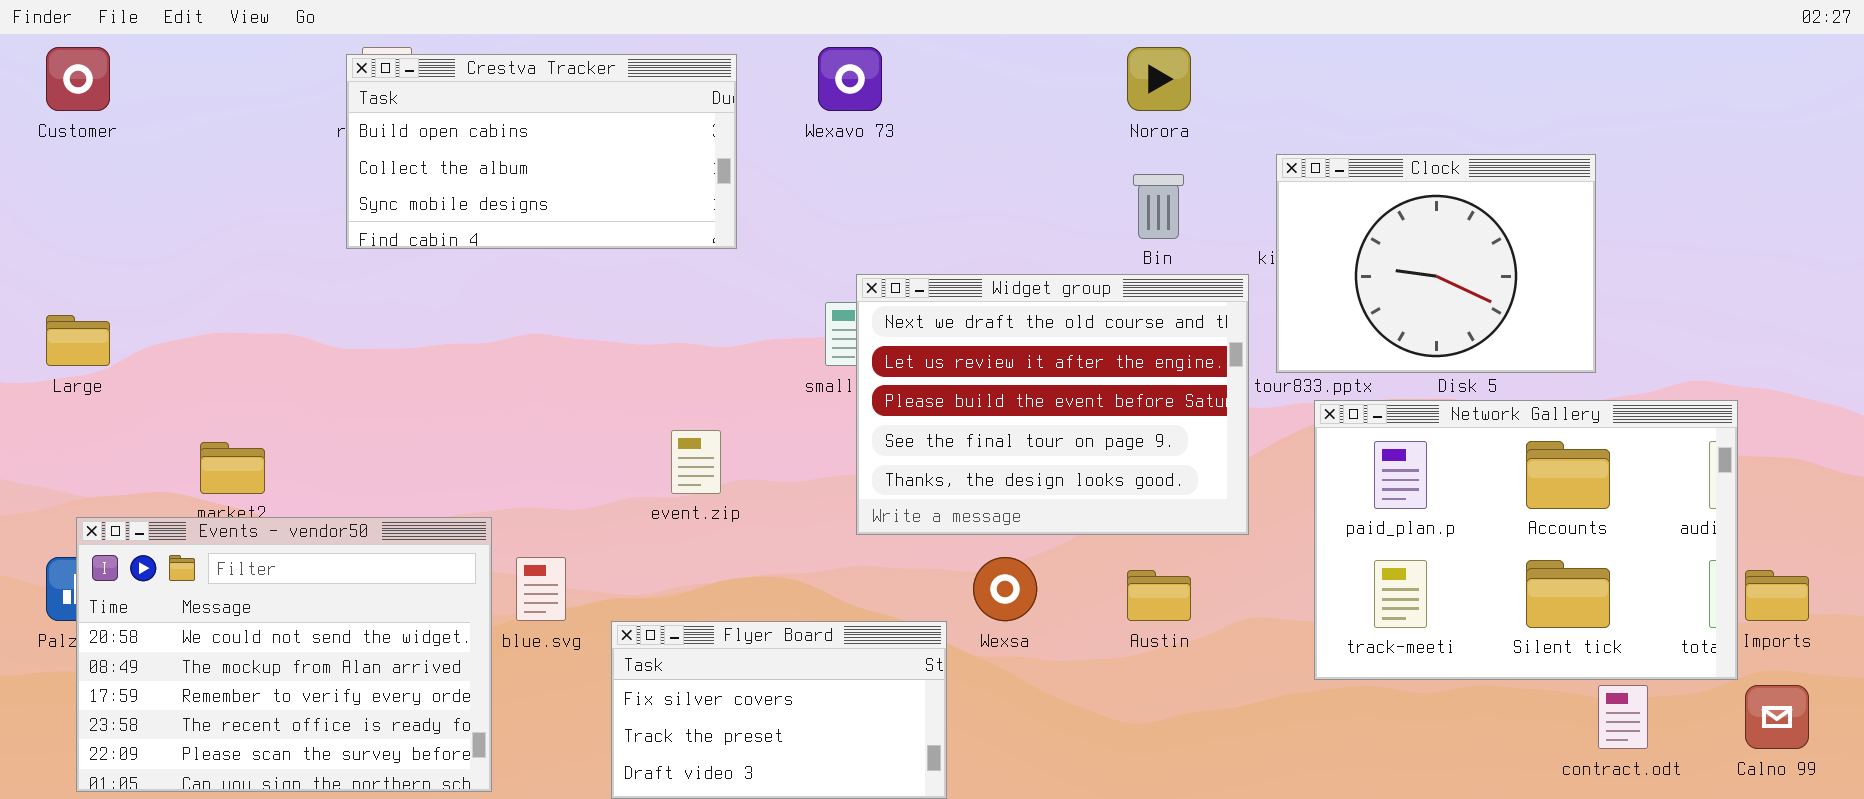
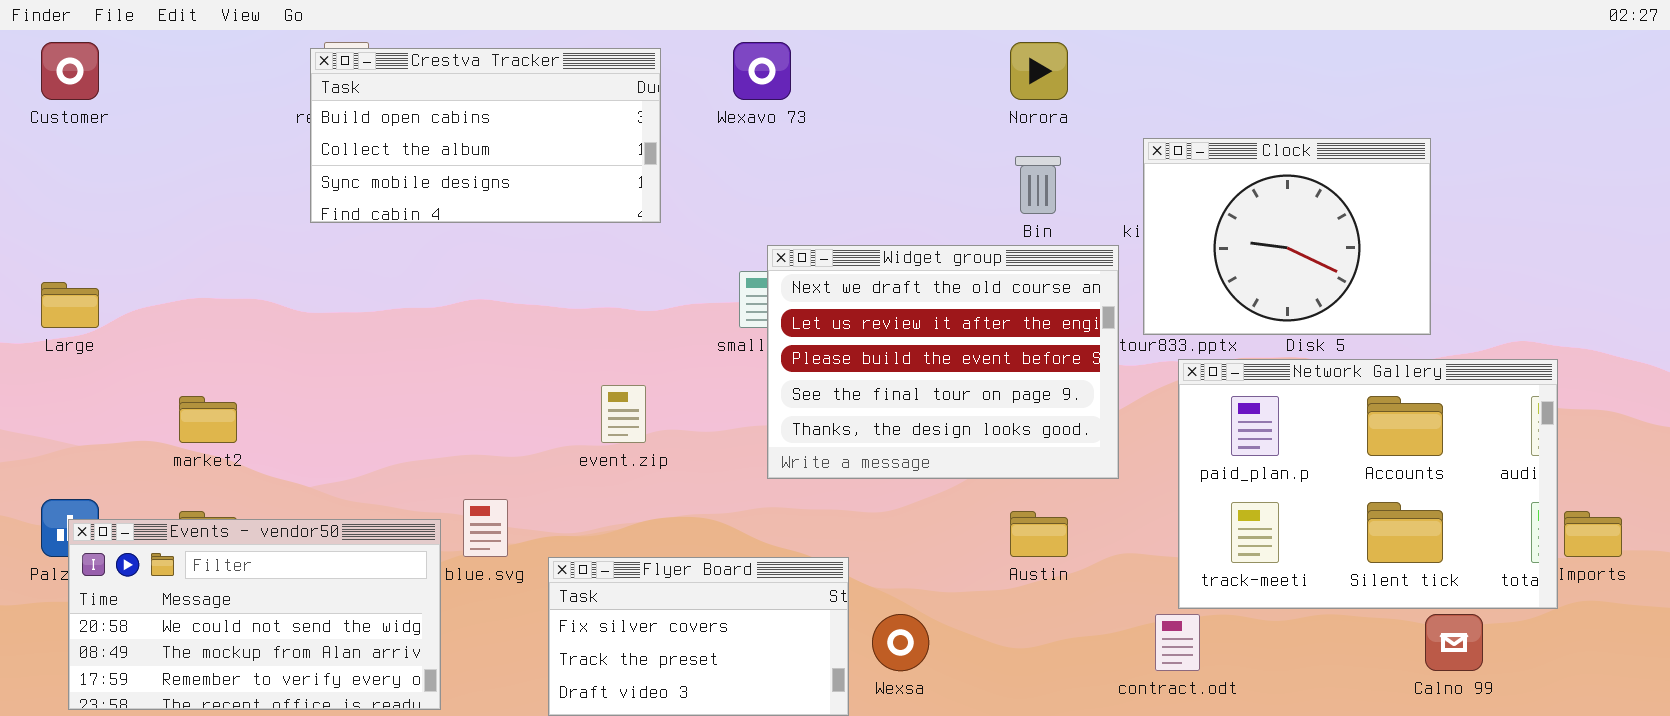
Events - vendor50: [76,517,492,792] -> [68,519,441,710], resized
Wexsa: [973,557,1037,621] -> [872,614,929,671], moved
contract.odt: [1598,685,1648,749] -> [1155,614,1200,671], moved
Calno 99: [1745,685,1809,749] -> [1425,614,1483,671], moved

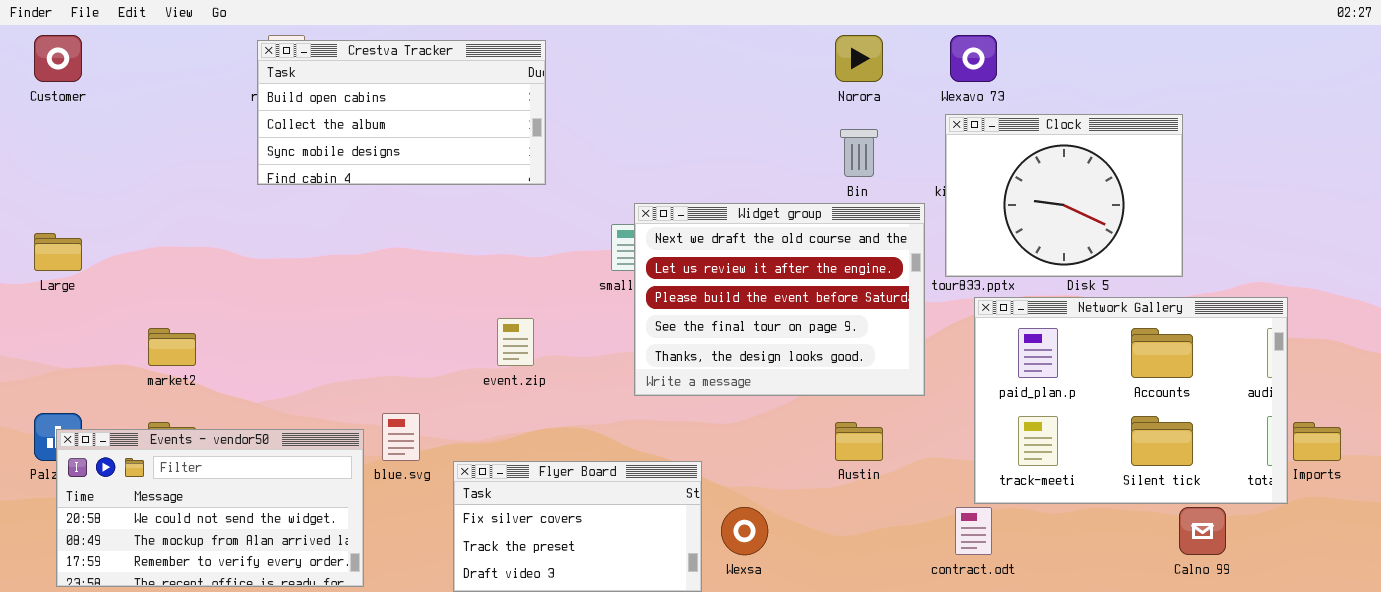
Wexavo 73: [733,42,791,100] -> [950,35,997,82], moved

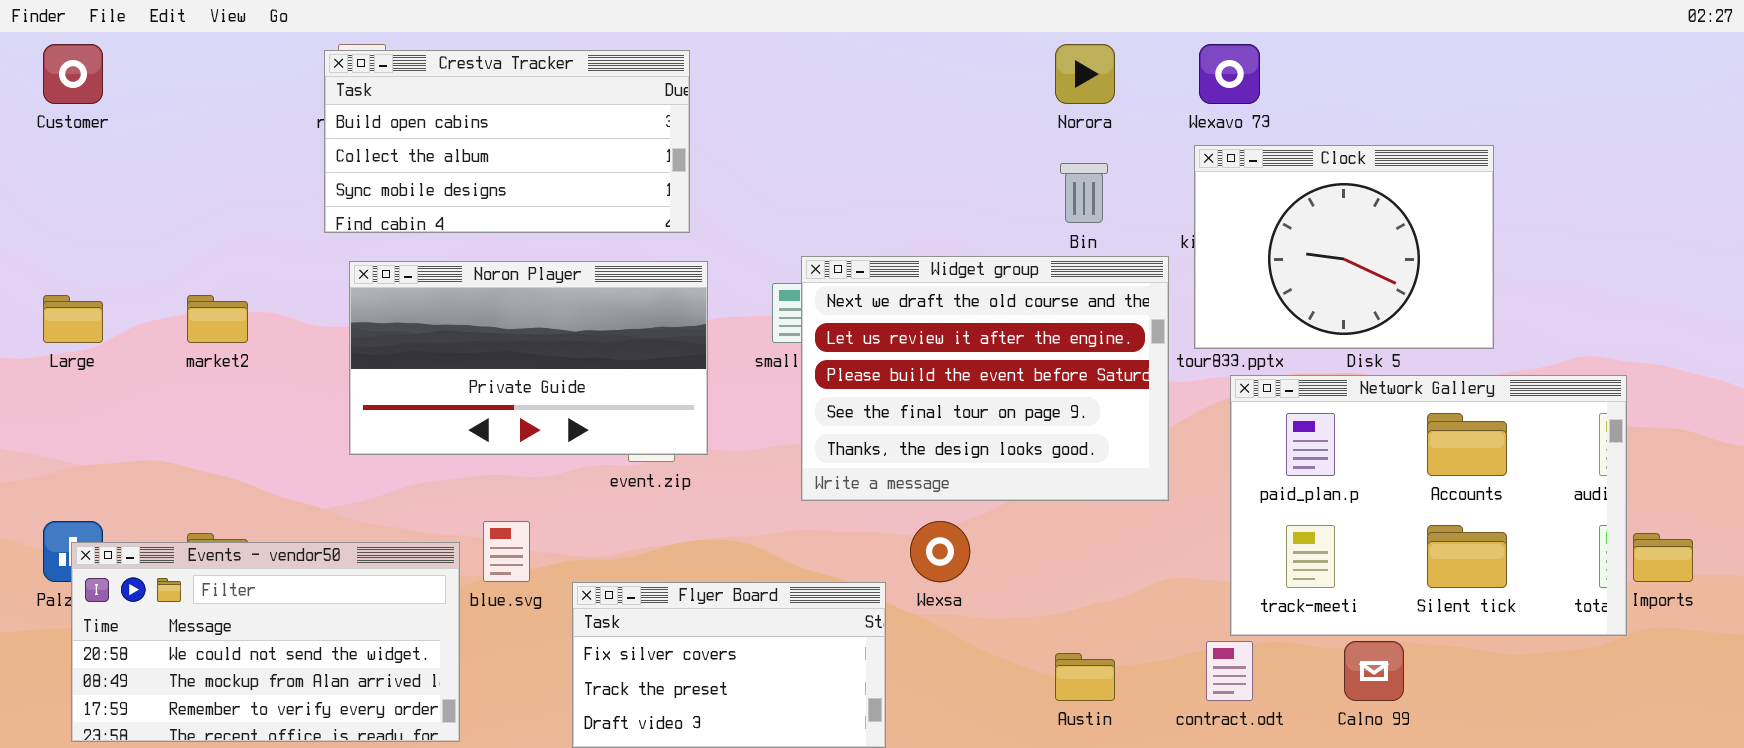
Noron Player: none -> [349,261,708,455], opened
market2: [148,328,196,366] -> [187,295,248,343], moved
Austin: [835,422,883,461] -> [1055,653,1115,701], moved
Wexsa: [721,507,768,555] -> [910,521,970,582], moved
Calno 99: [1179,507,1226,555] -> [1344,641,1404,701], moved

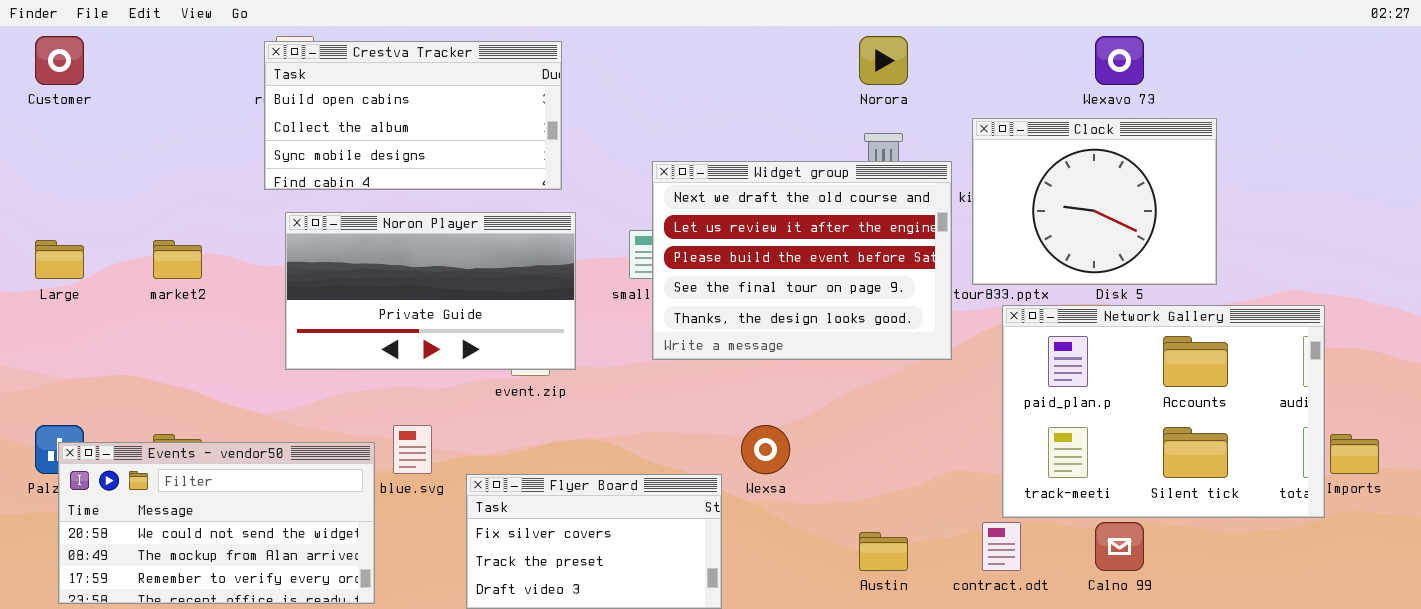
Wexavo 73: [1199,44,1260,104] -> [1095,36,1144,85], moved
Widget group: [801,256,1169,501] -> [652,161,952,360], moved

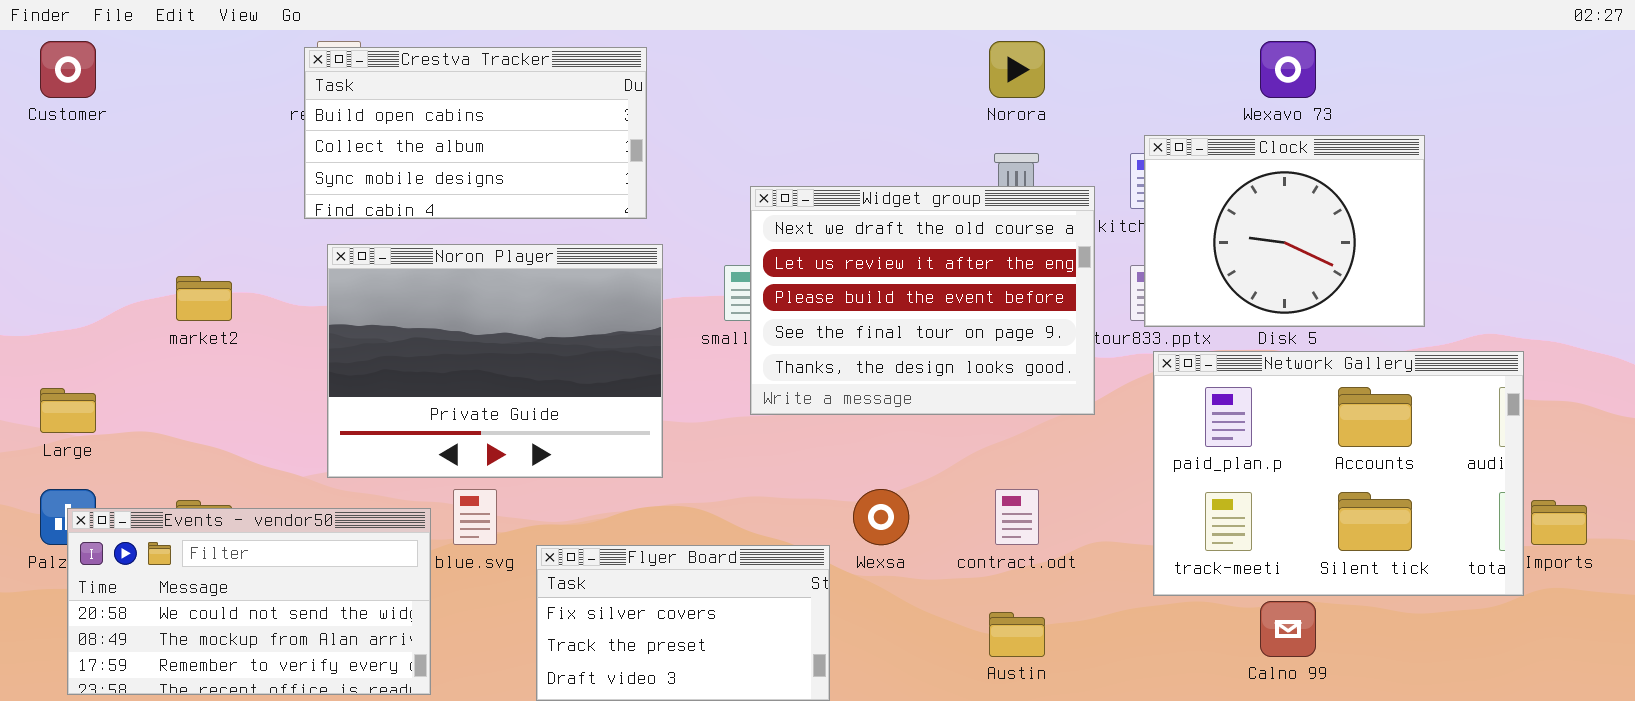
Clock: [972,118,1217,285] -> [1144,135,1425,327], moved
Noron Player: [285,212,576,370] -> [327,244,663,478], resized
Large: [35,240,84,279] -> [40,388,96,433], moved
contract.odt: [982,522,1021,571] -> [995,489,1039,545], moved

